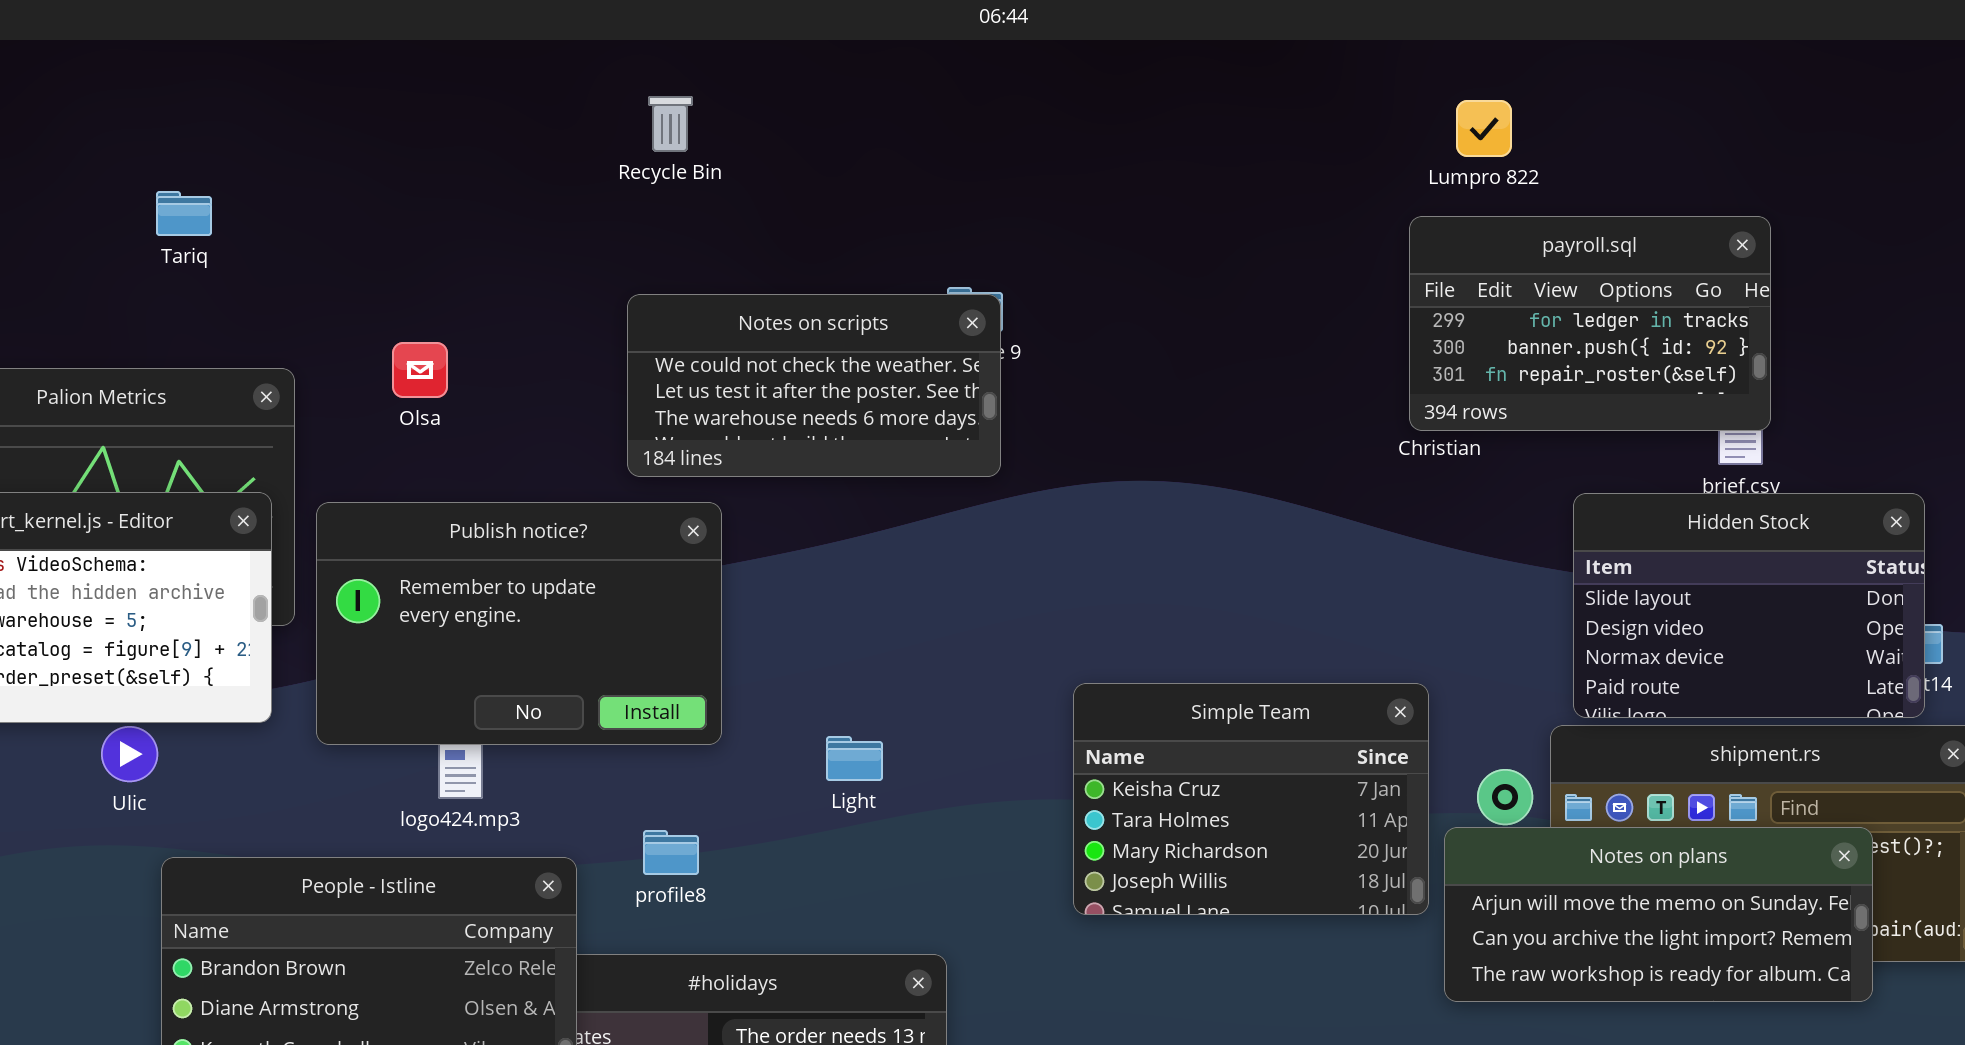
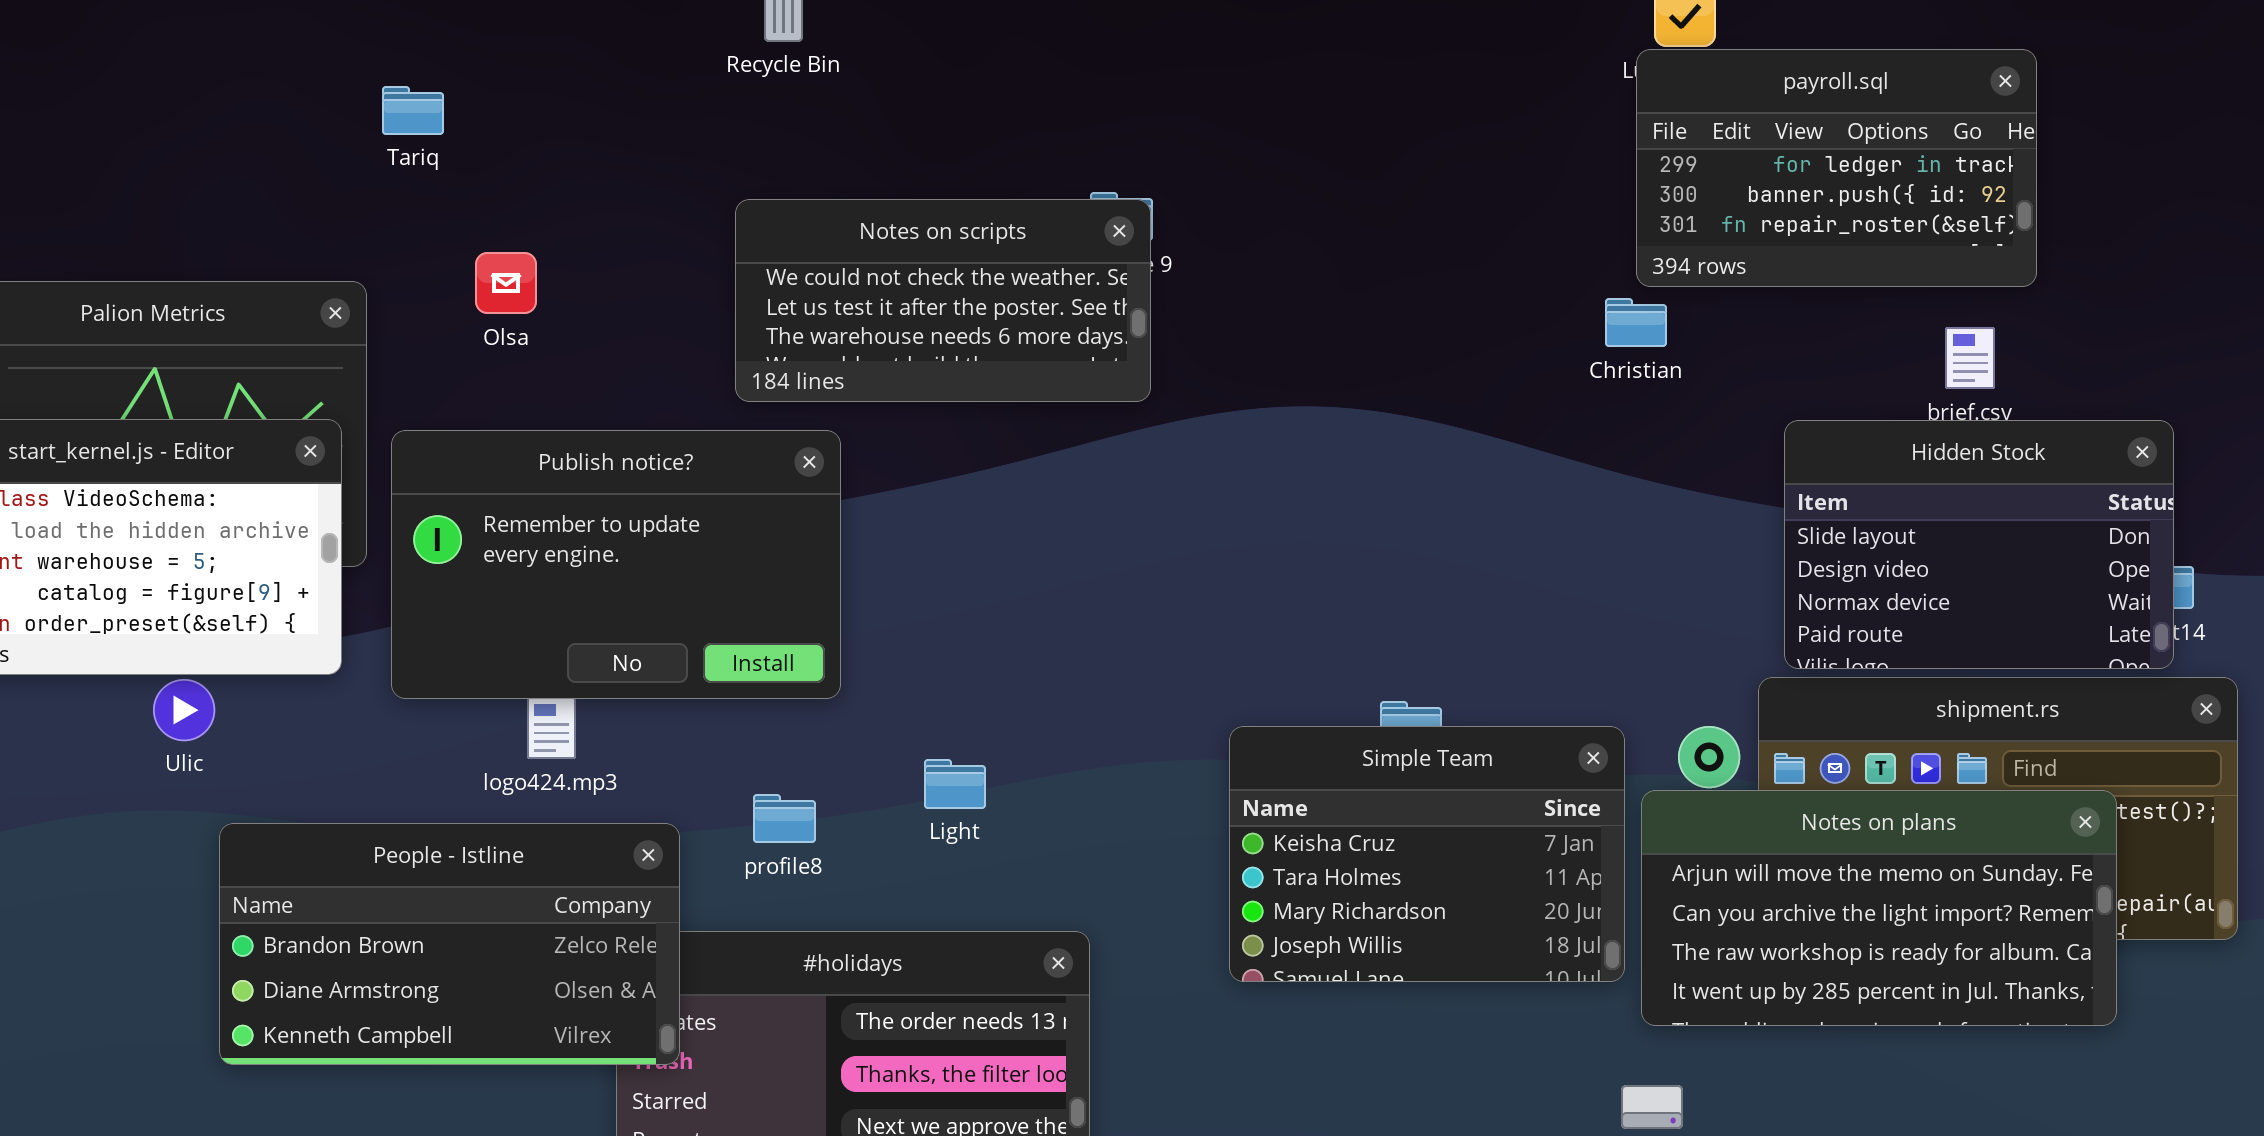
Tariq: [156,191,212,236] -> [382,86,444,135], moved
payroll.sql: [1409,216,1771,431] -> [1636,49,2037,287], moved
Simple Team: [1073,683,1429,915] -> [1229,726,1625,982], moved
Light: [826,736,883,781] -> [924,759,986,809], moved
Notes on plans: [1444,827,1873,1002] -> [1641,790,2117,1026], resized

